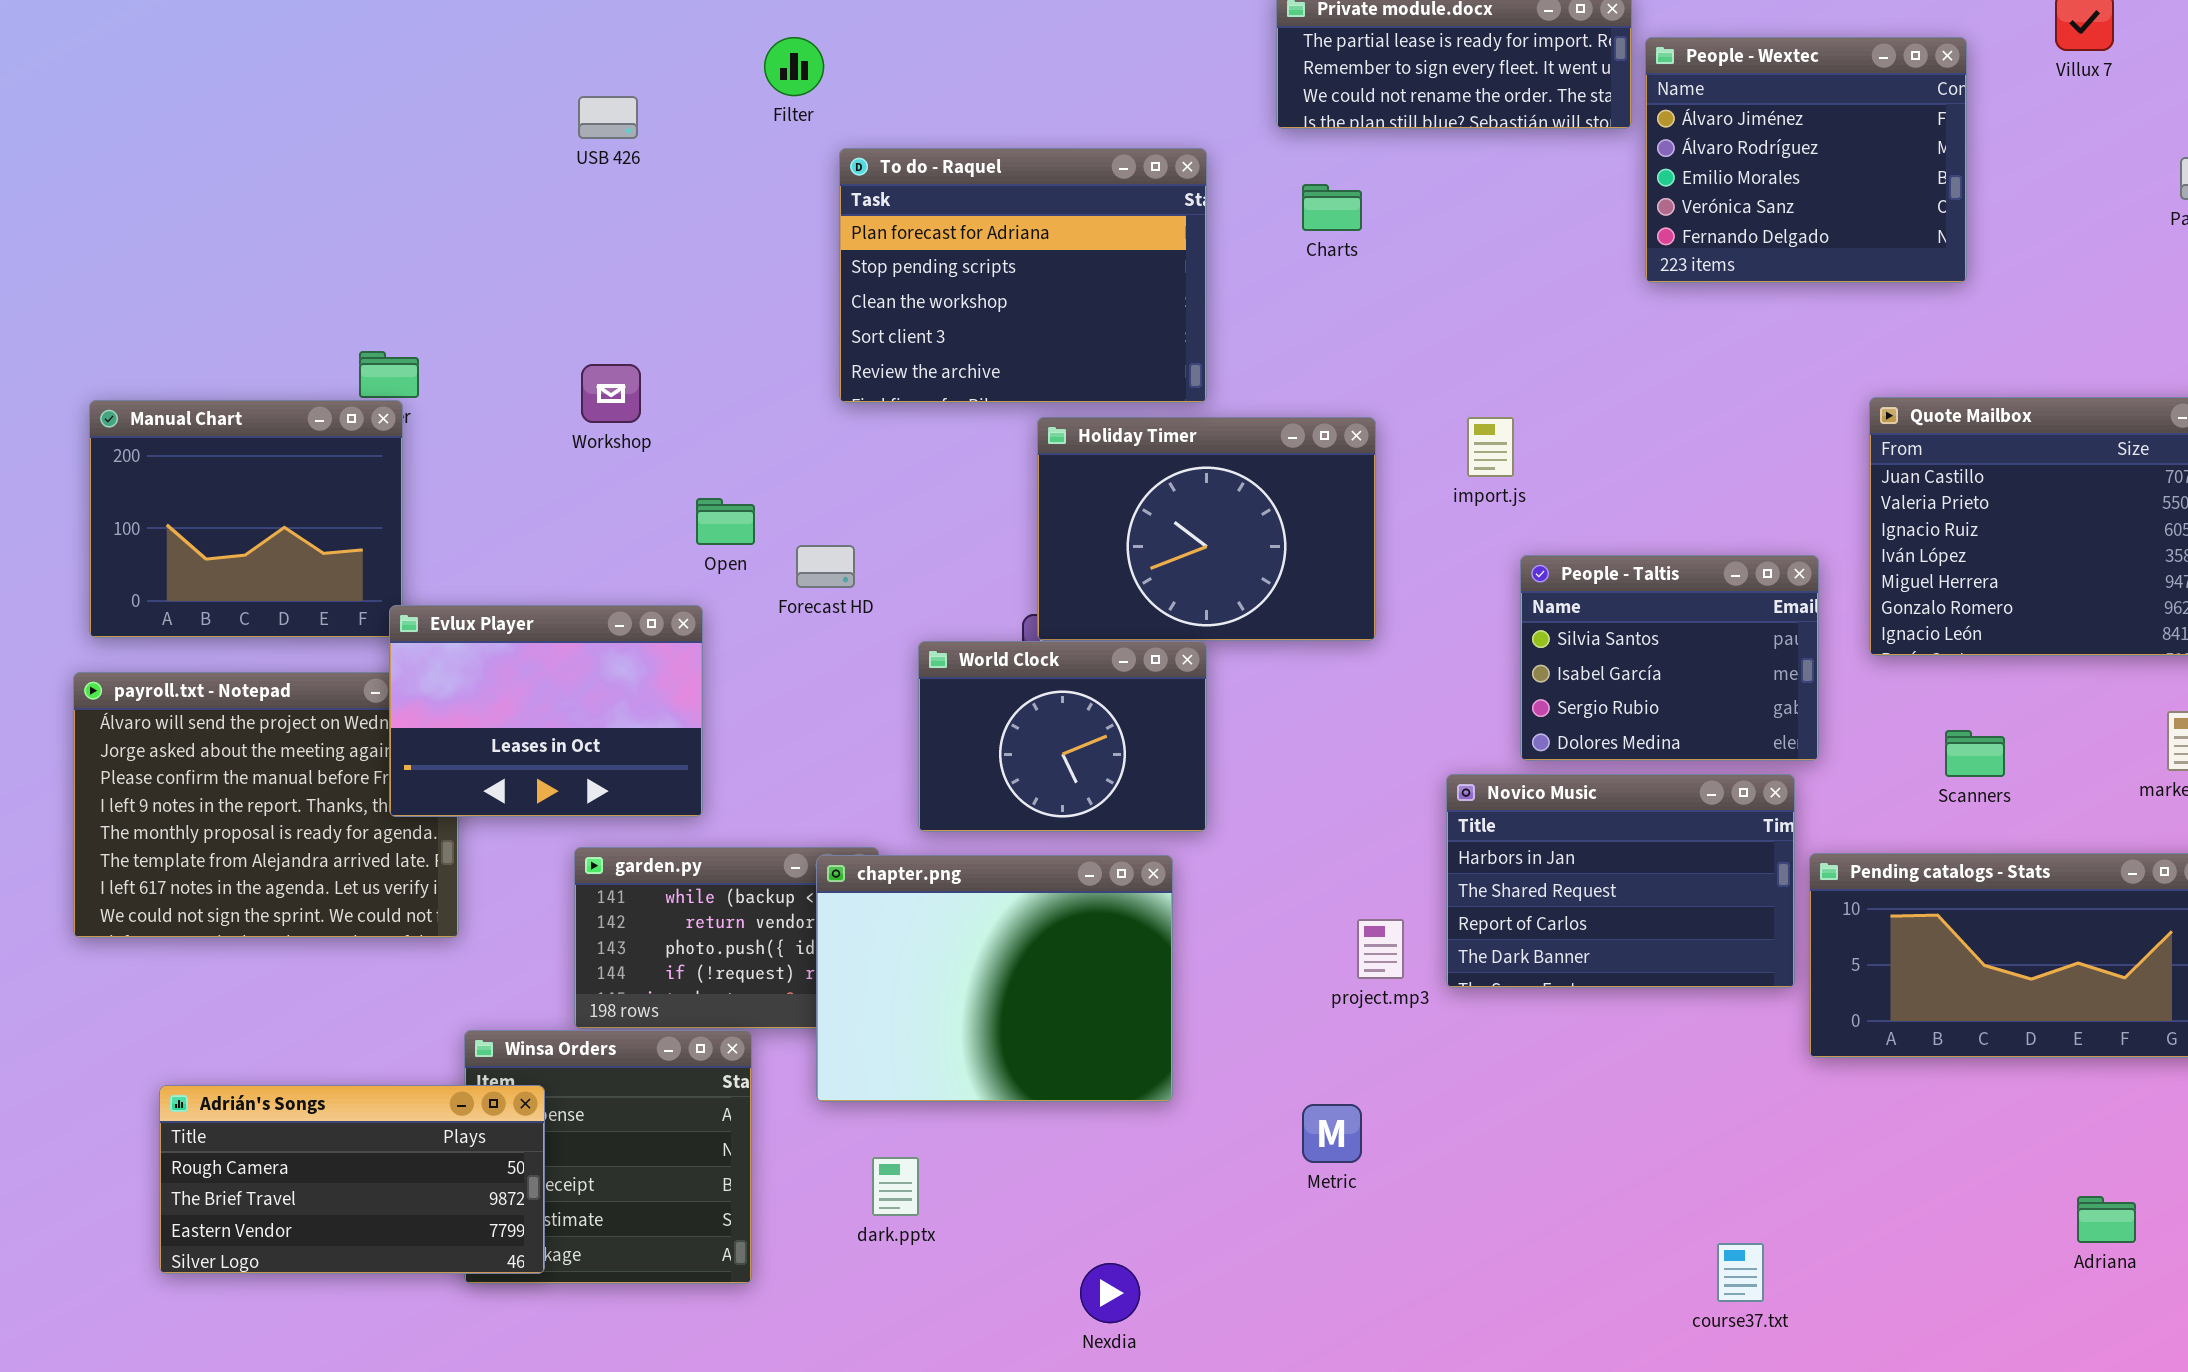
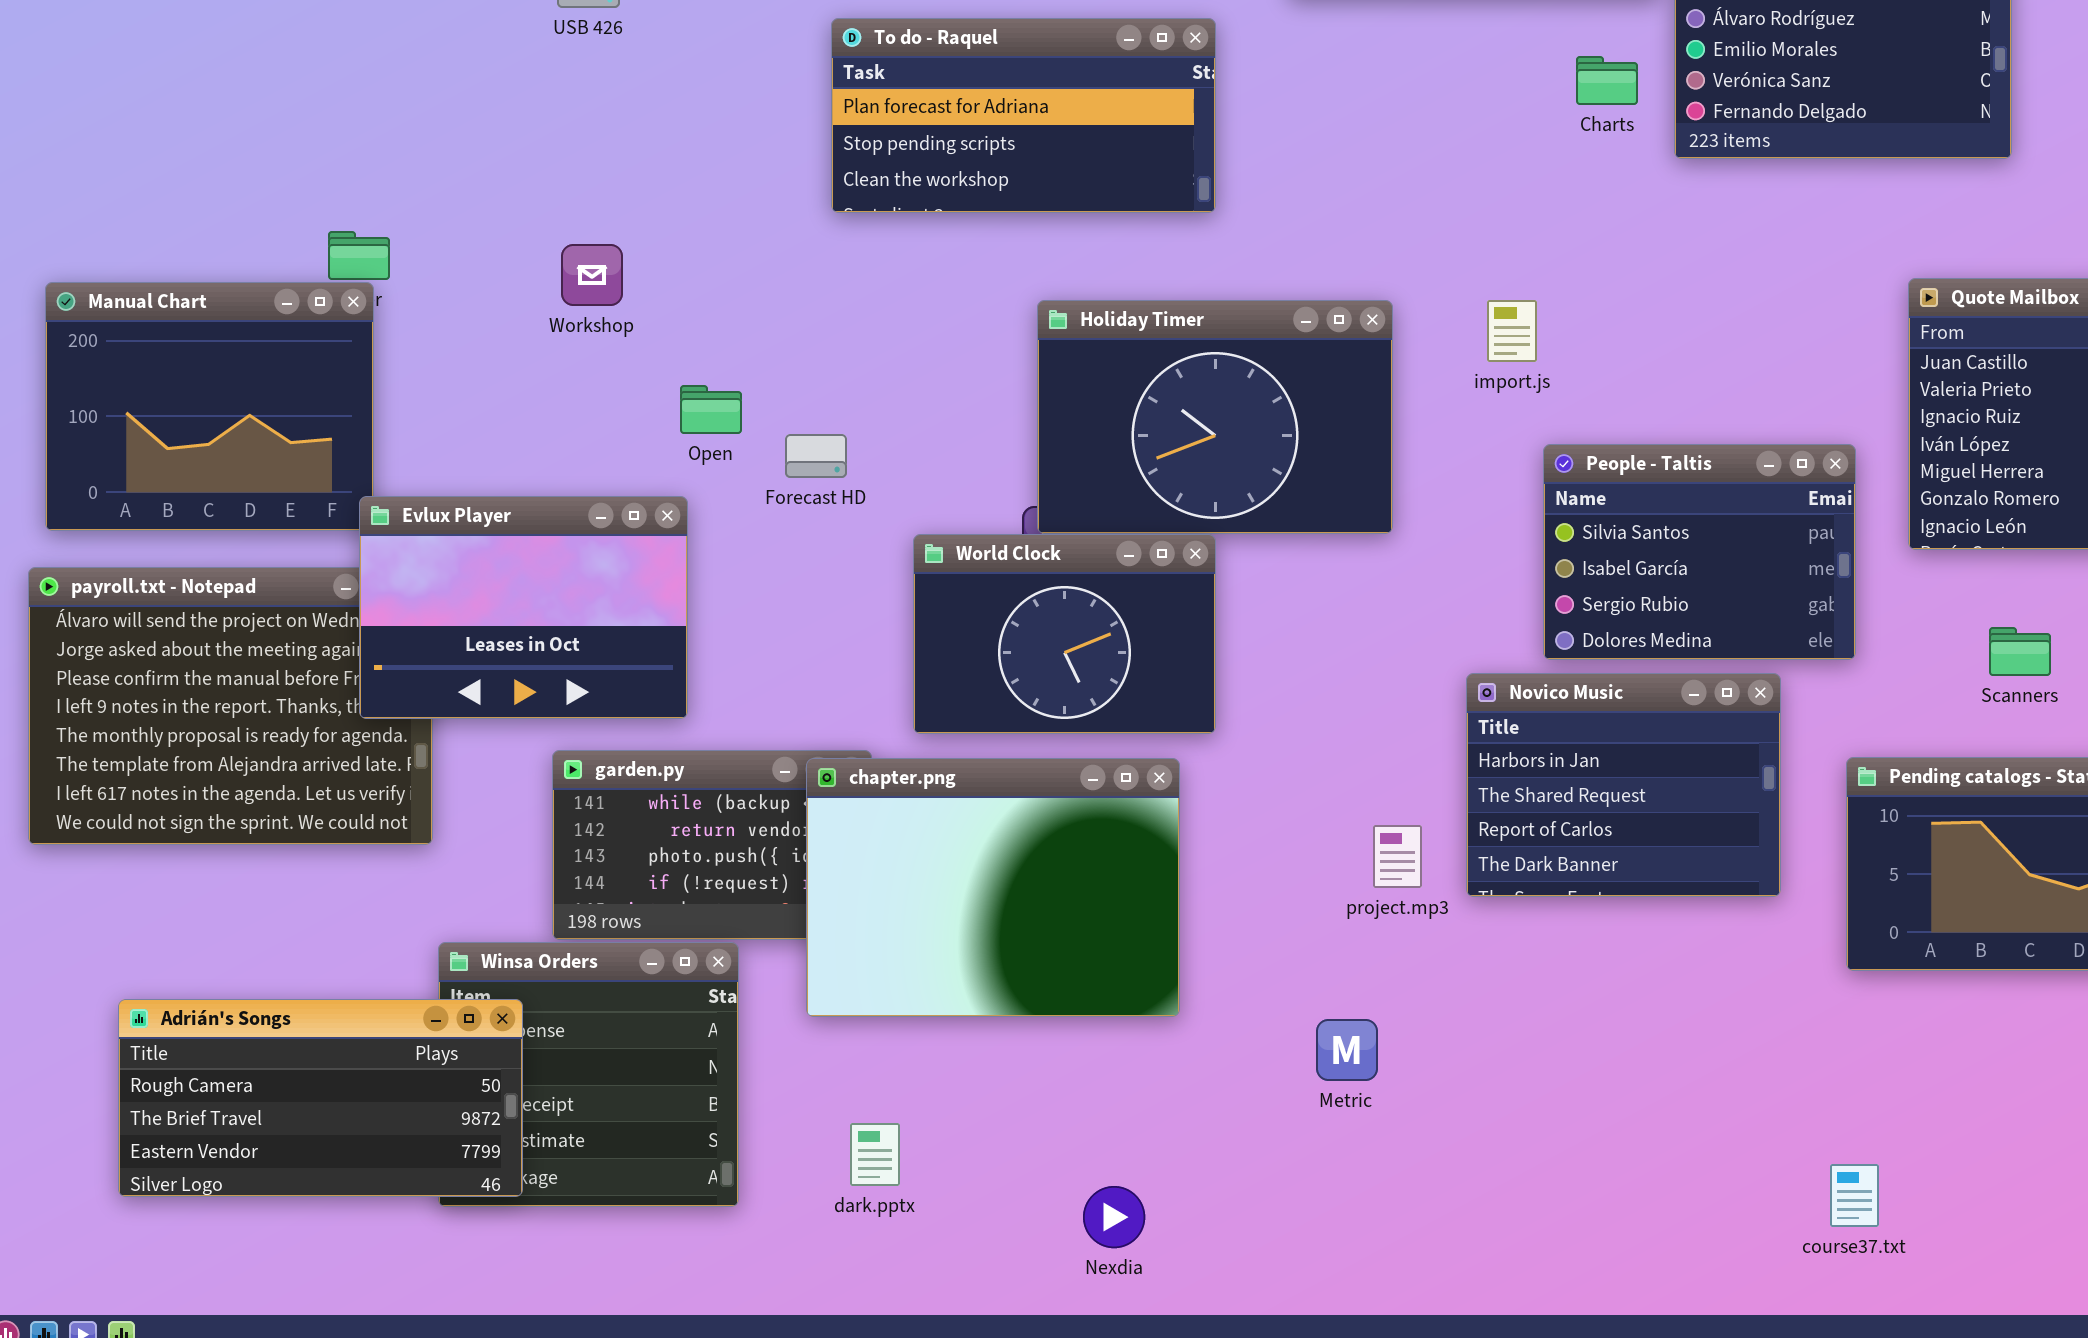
To do - Raquel: [839,148,1207,403] -> [831,18,1216,213], resized
Charts: [1302,184,1362,231] -> [1576,56,1638,105], moved
Novico Music: [1446,774,1795,988] -> [1466,673,1781,897], resized
dark.pptx: [872,1157,919,1216] -> [850,1123,900,1186], moved
course37.txt: [1717,1243,1764,1302] -> [1830,1164,1879,1227], moved

